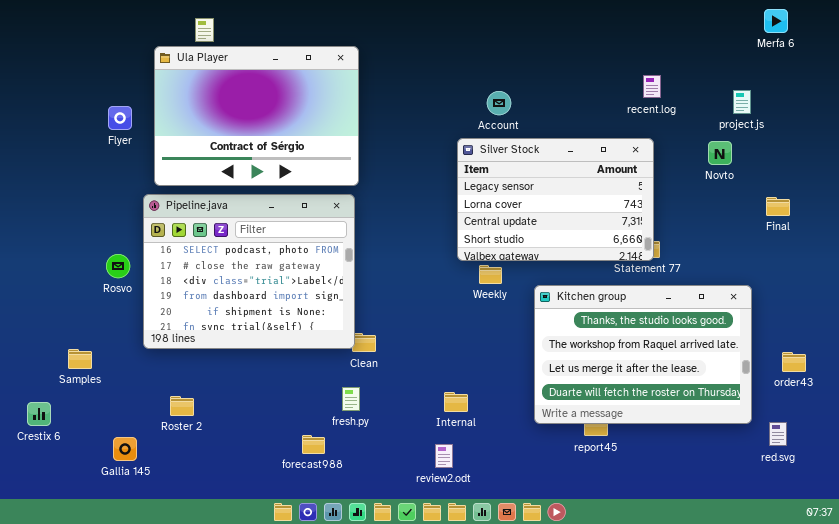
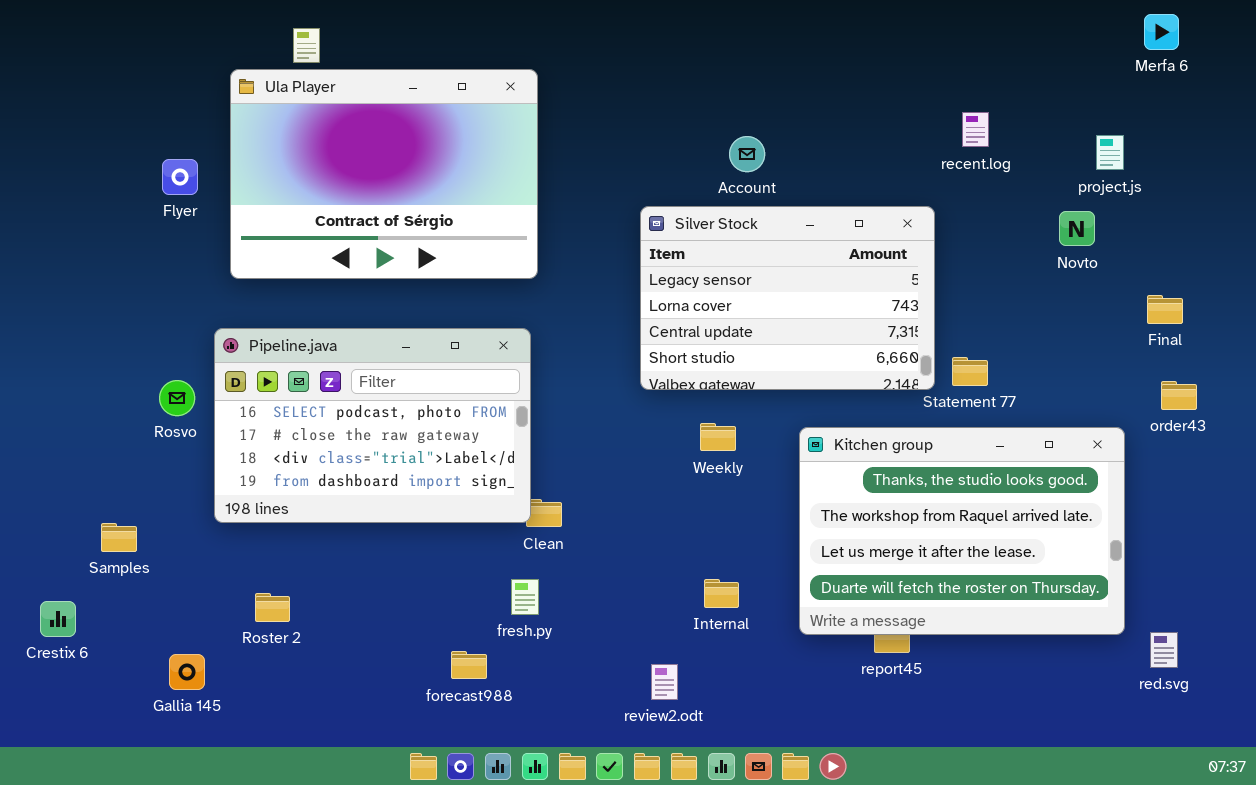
Silver Stock: [457,138,654,261] -> [640,206,935,390], moved
Pipeline.java: [143,194,355,349] -> [214,328,531,523], resized
Weekly: [479,265,502,284] -> [700,423,736,451], moved
order43: [782,352,806,372] -> [1161,381,1197,410], moved
Internal: [444,392,468,412] -> [704,579,739,608], moved

